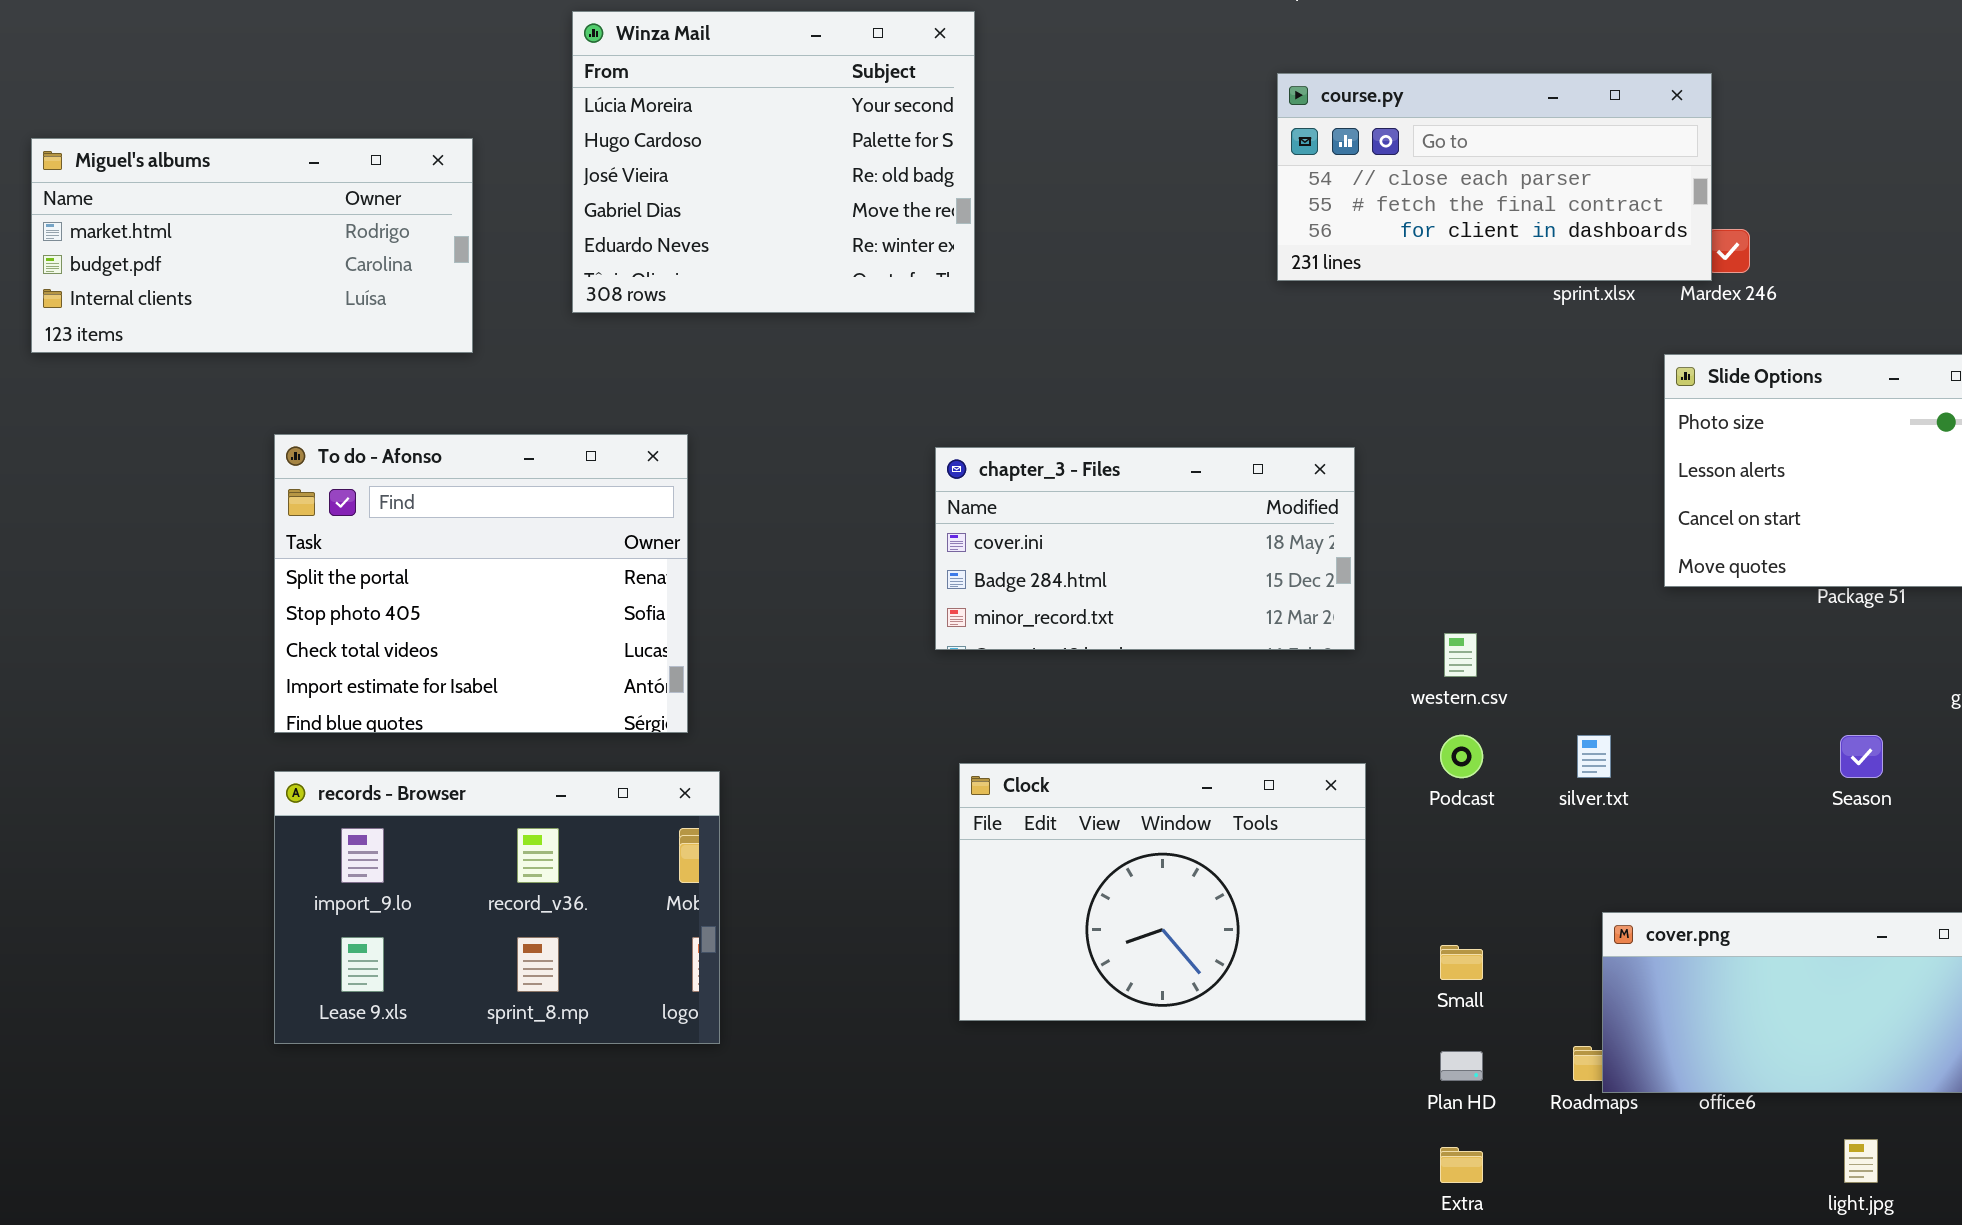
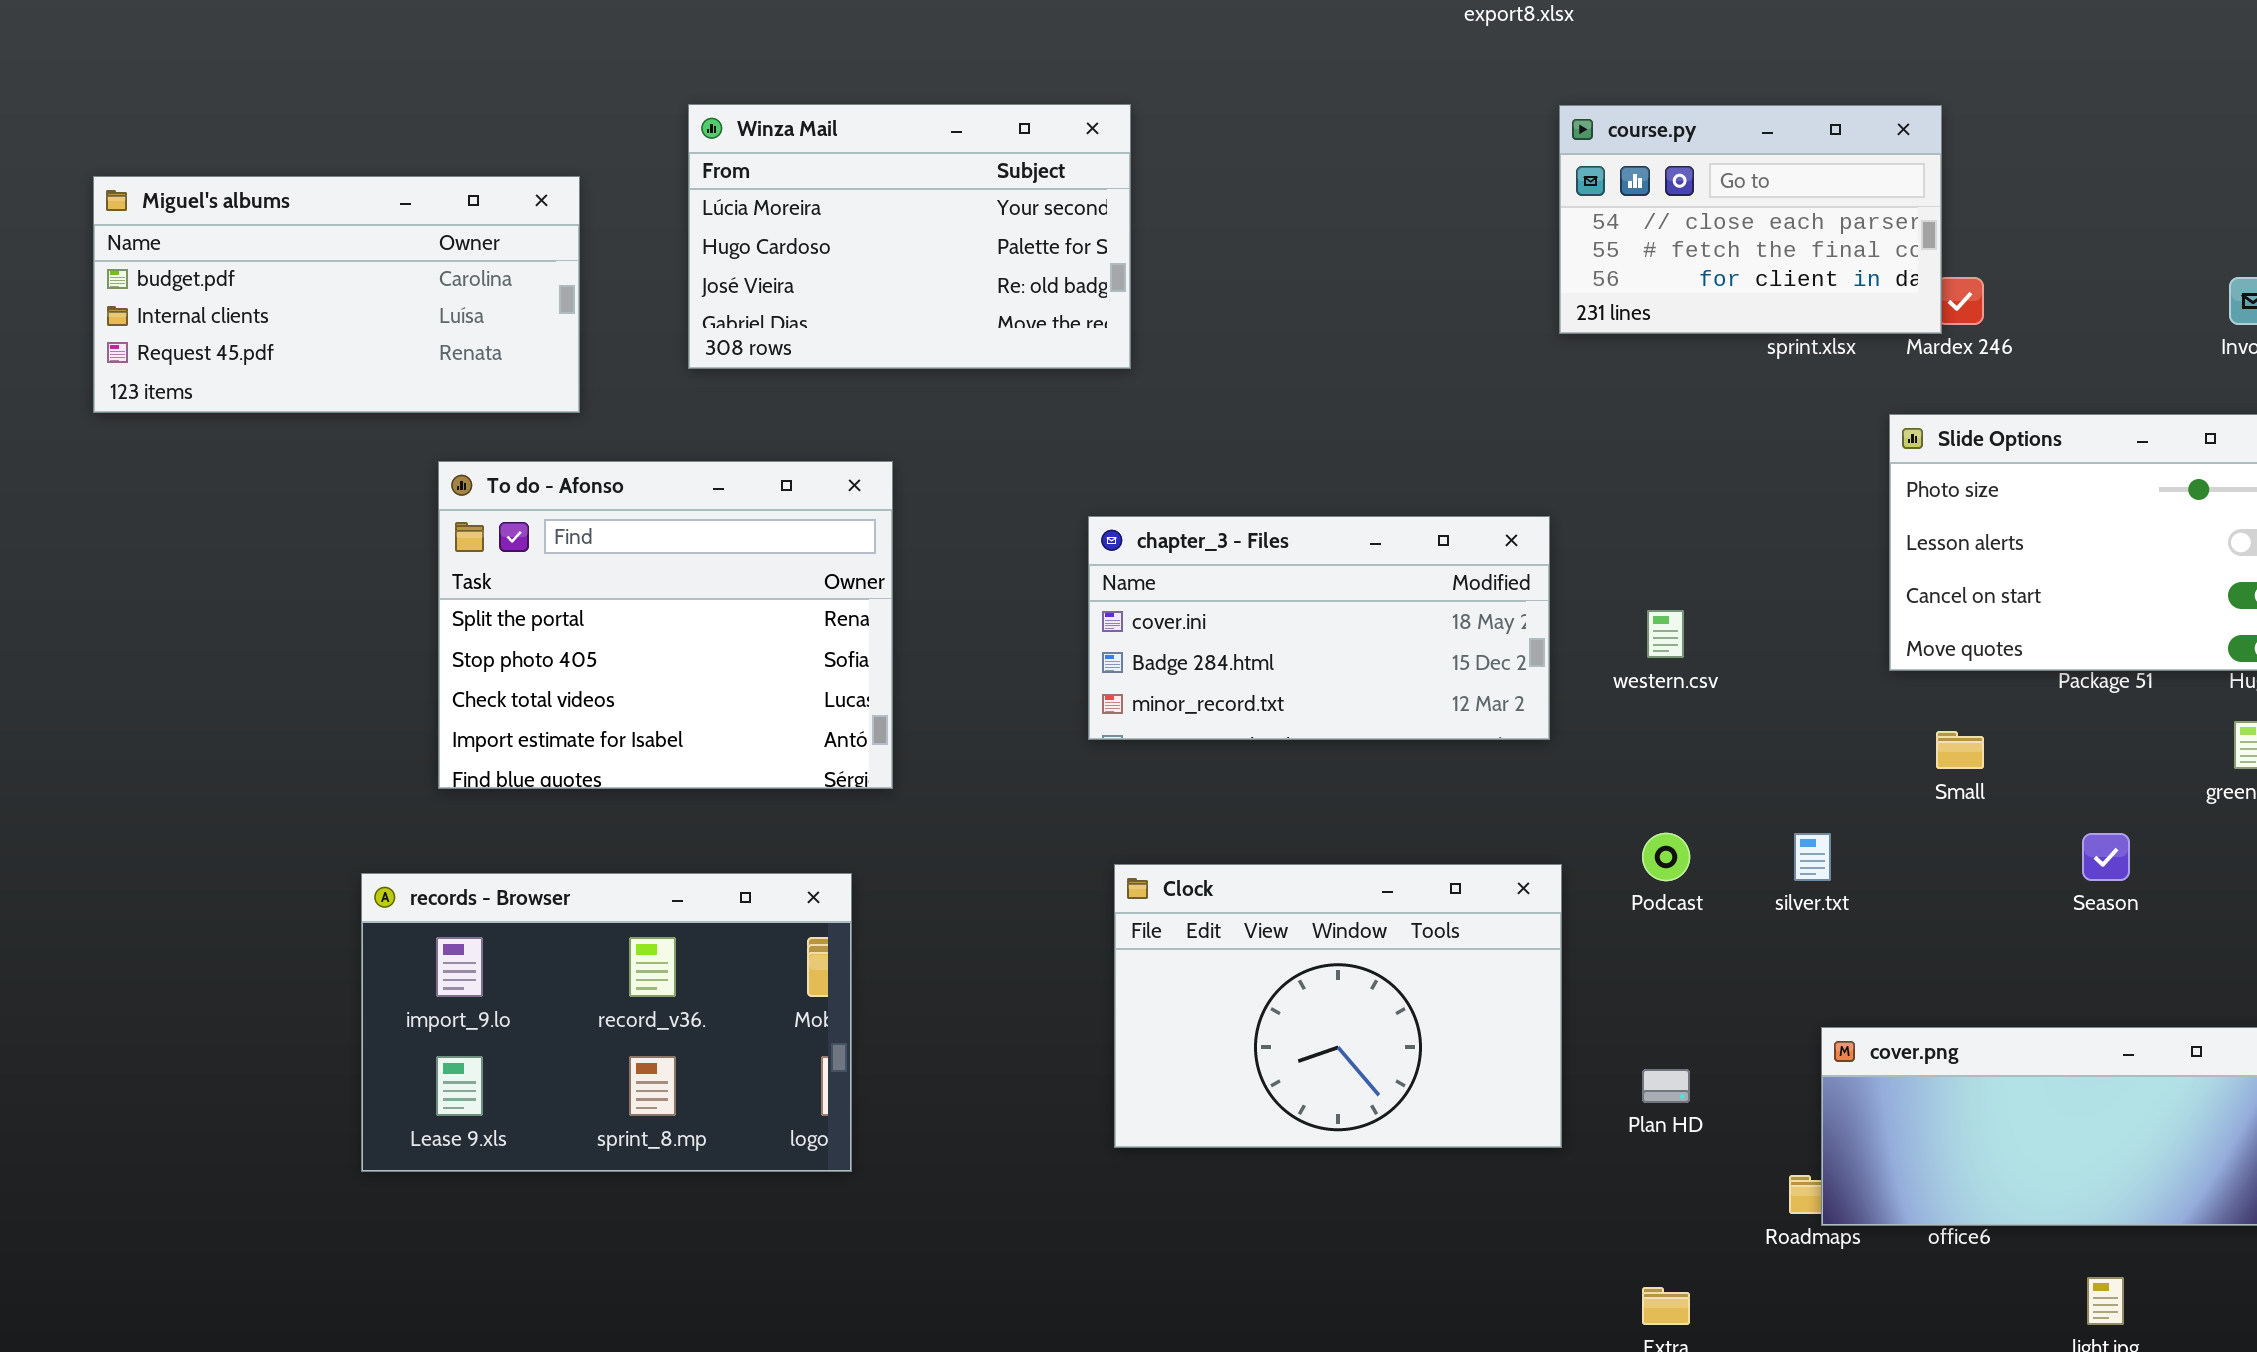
Winza Mail: [572,11,975,313] -> [688,104,1131,369], resized
course.py: [1277,73,1712,281] -> [1559,105,1942,334], resized
Miguel's albums: [31,138,473,353] -> [93,176,580,413], scrolled down 1 row
To do - Afonso: [274,434,688,733] -> [438,461,893,789], moved
western.csv: [1444,633,1477,677] -> [1647,610,1684,658], moved
Small: [1440,945,1483,980] -> [1936,731,1984,769], moved
Plan HD: [1440,1051,1483,1081] -> [1642,1069,1690,1103], moved

